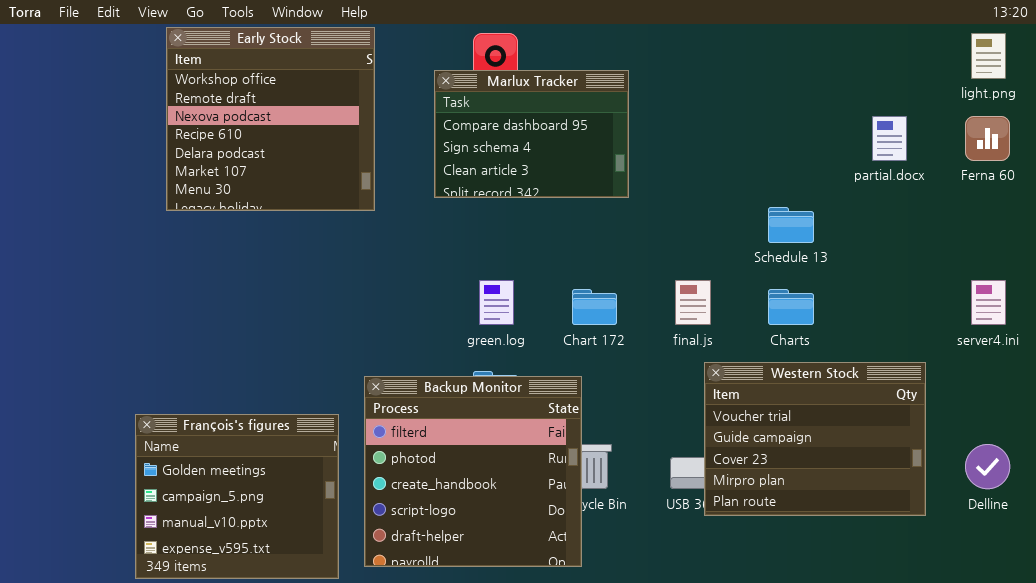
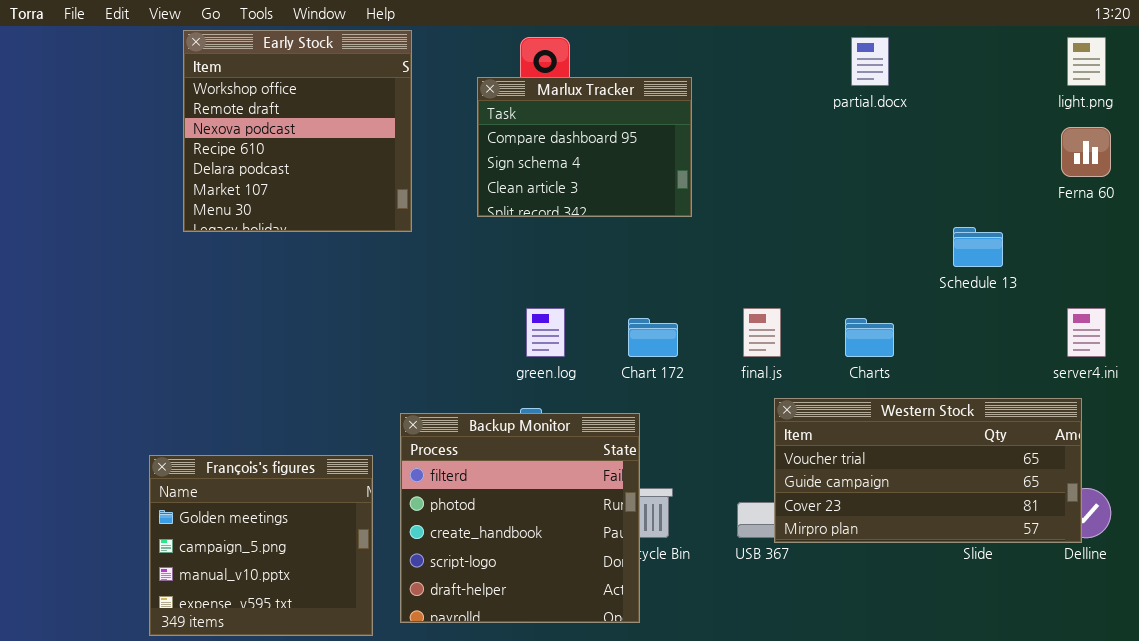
partial.docx: [872,116,907,161] -> [851,37,889,86], moved
Schedule 13: [768,207,814,243] -> [953,227,1003,267], moved
Western Stock: [704,362,926,516] -> [774,398,1082,543], resized

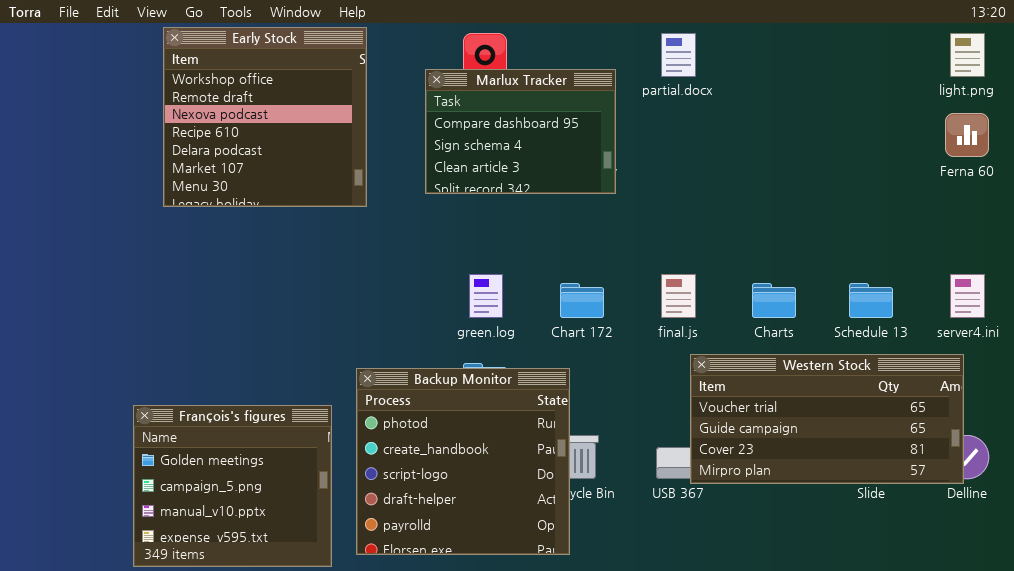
partial.docx: [851,37,889,86] -> [661,33,696,77], moved
Schedule 13: [953,227,1003,267] -> [849,283,893,318], moved
Backup Monitor: [400,413,640,623] -> [356,368,570,555], scrolled down 1 row

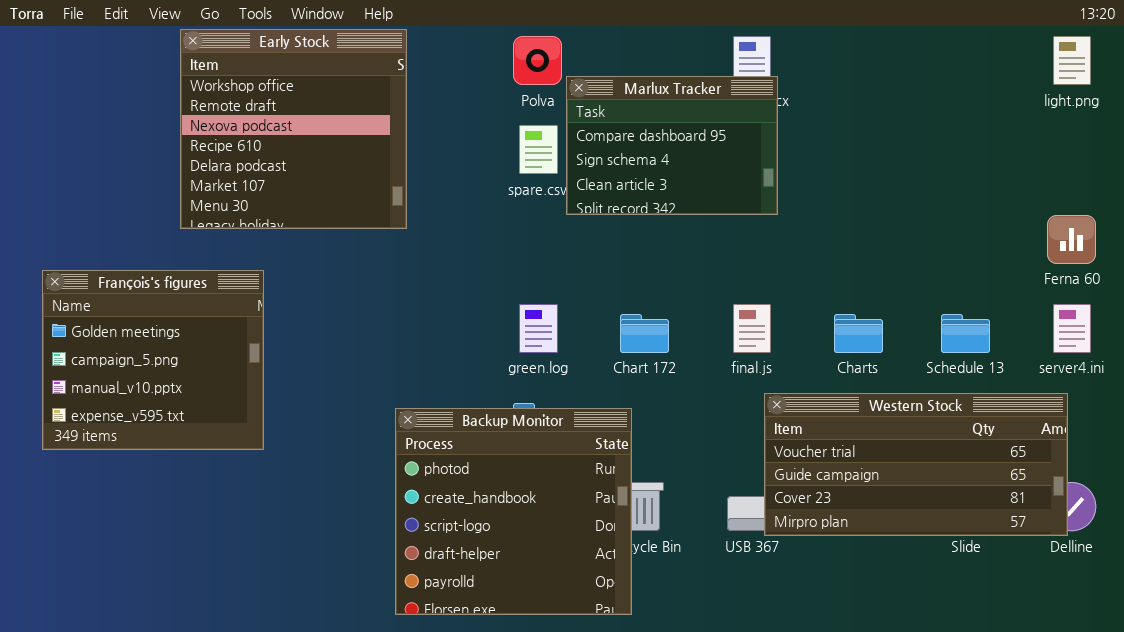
Marlux Tracker: [425,69,616,194] -> [566,76,778,215], moved
Ferna 60: [945,113,989,157] -> [1047,215,1096,264], moved
François's figures: [133,405,332,567] -> [42,270,264,450], moved

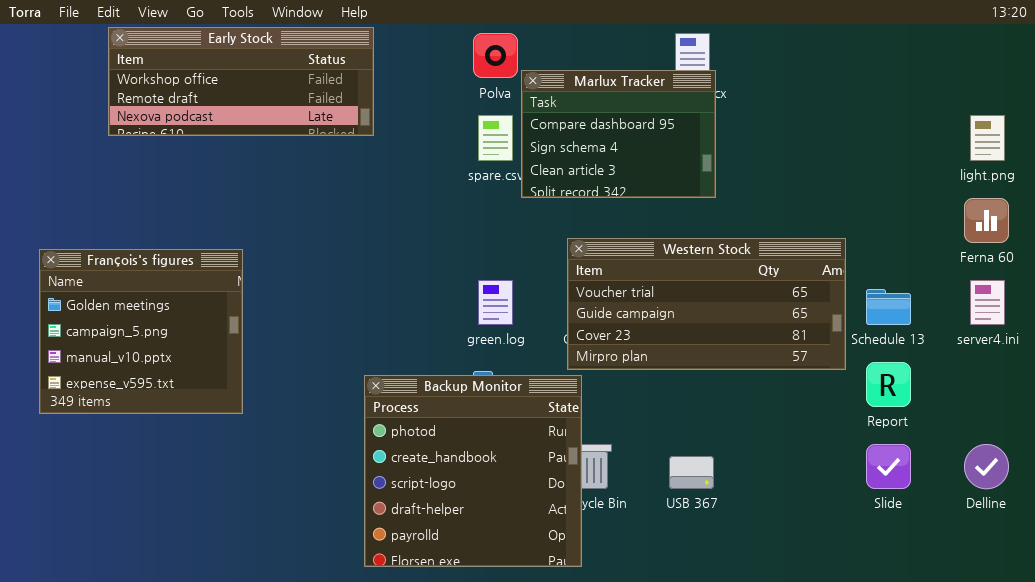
Early Stock: [180,29,407,229] -> [108,27,374,136], resized
light.png: [1053,36,1091,85] -> [970,115,1005,161], moved
Western Stock: [764,393,1068,536] -> [567,238,846,370], moved

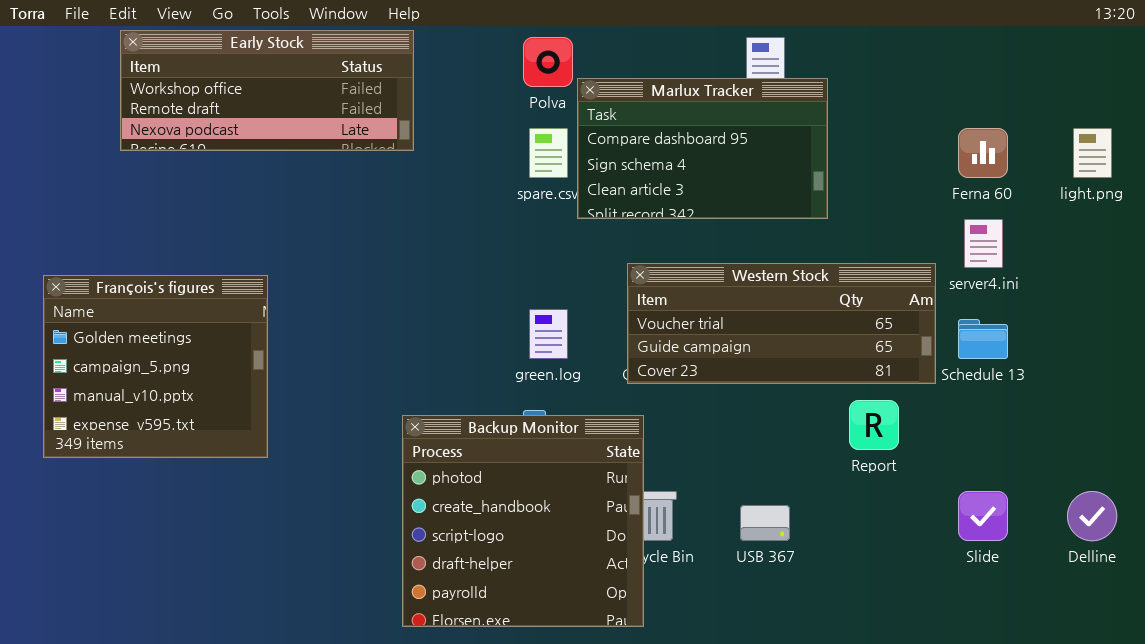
Marlux Tracker: [521,70,716,198] -> [577,78,828,219], resized
Ferna 60: [964,198,1009,243] -> [958,128,1008,178], moved
Western Stock: [567,238,846,370] -> [627,263,936,384], resized
server4.ini: [970,280,1005,325] -> [964,219,1003,268], moved
Report: [866,362,911,407] -> [849,400,899,450], moved

